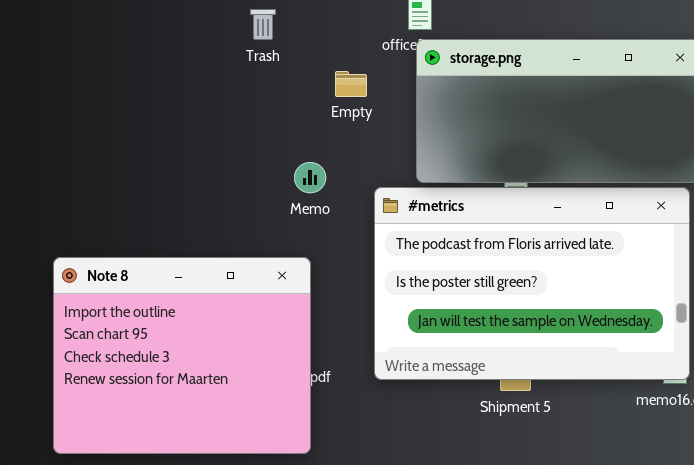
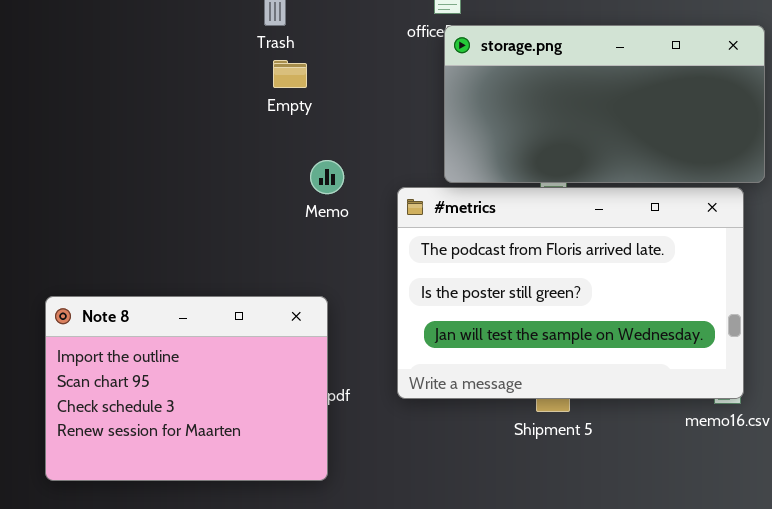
Empty: [335,71,367,97] -> [273,60,307,88], moved
Note 8: [53,257,311,454] -> [45,296,328,481], resized

